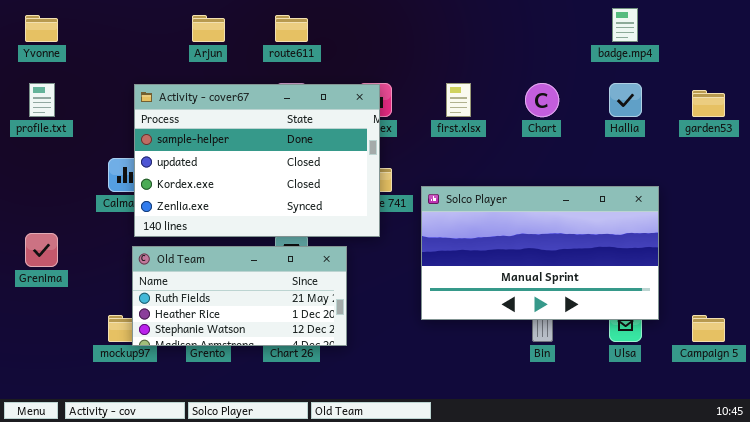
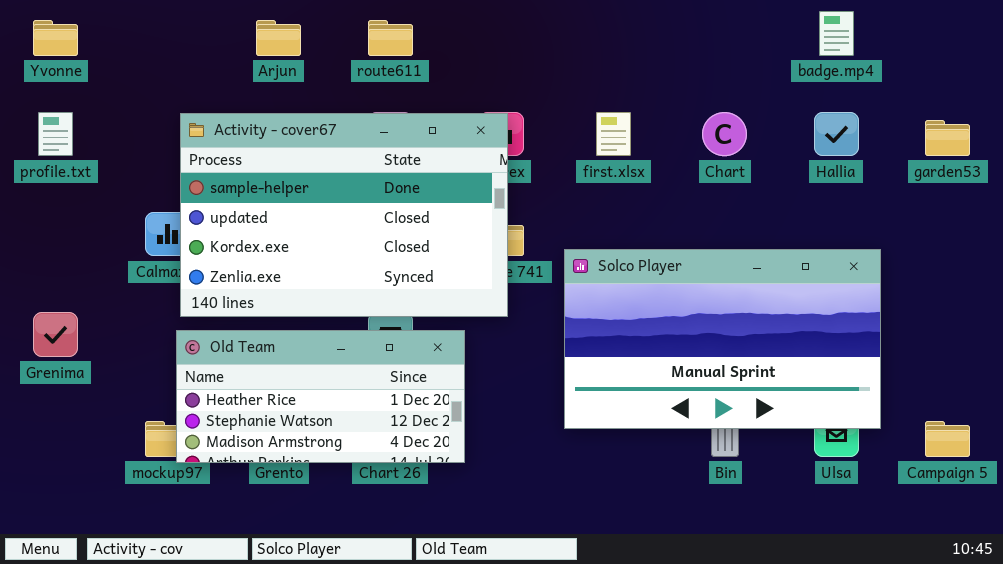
Old Team: [132,246,347,346] -> [176,330,465,463], scrolled down 1 row

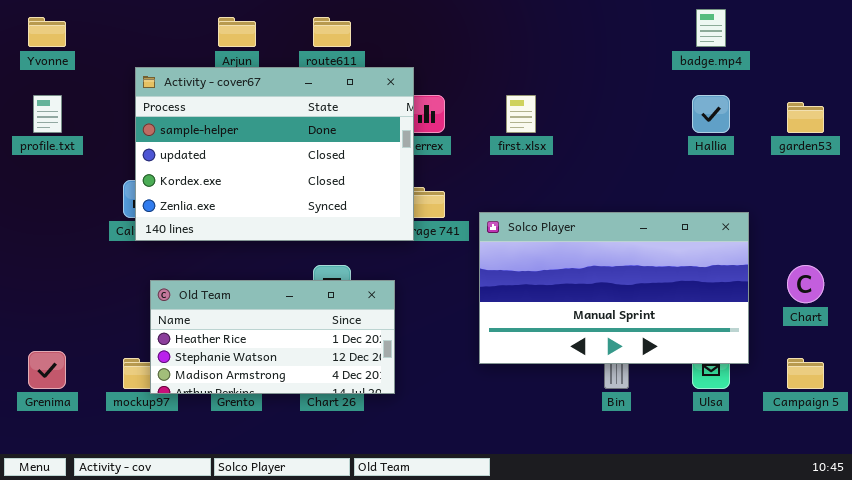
Chart: [702,112,747,156] -> [787,265,824,303], moved
Activity - cover67: [180,113,508,317] -> [135,67,414,241], moved
Grenima: [33,312,78,357] -> [28,351,66,389], moved

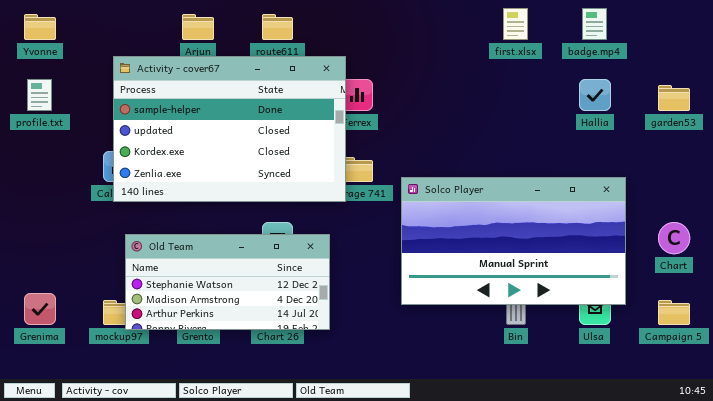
first.xlsx: [506,95,536,133] -> [503,8,528,40], moved
Old Team: [150,280,395,394] -> [125,234,330,330], scrolled down 1 row

